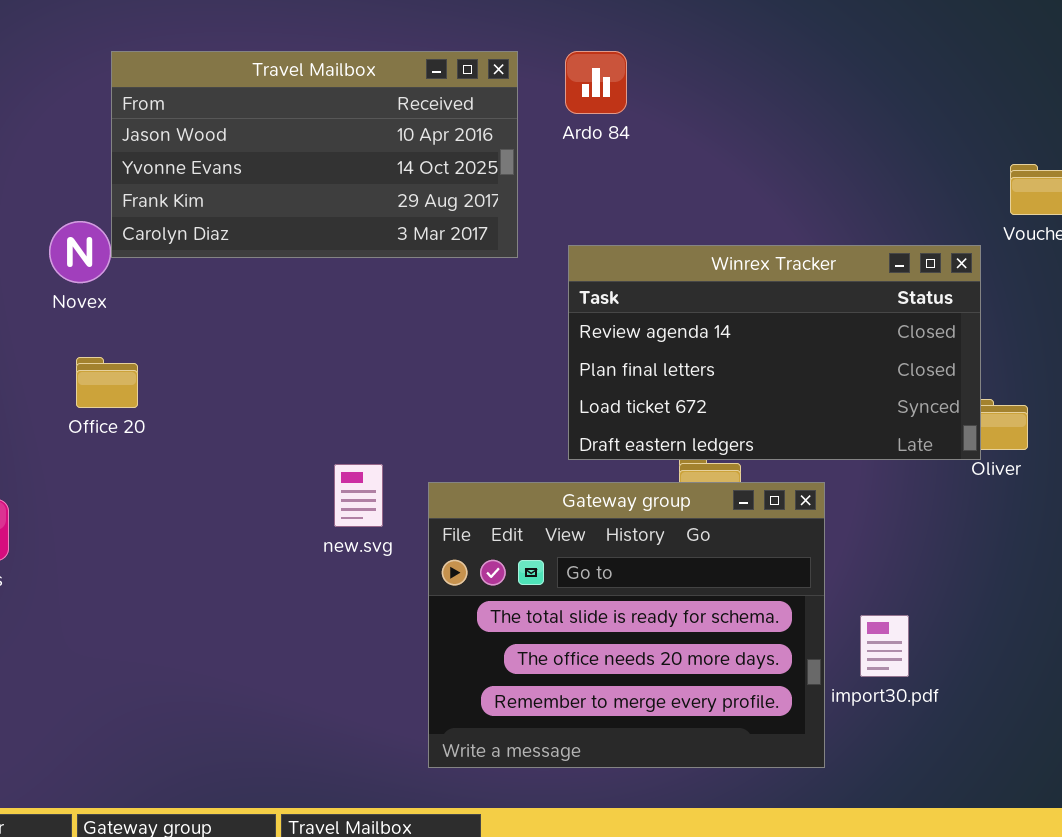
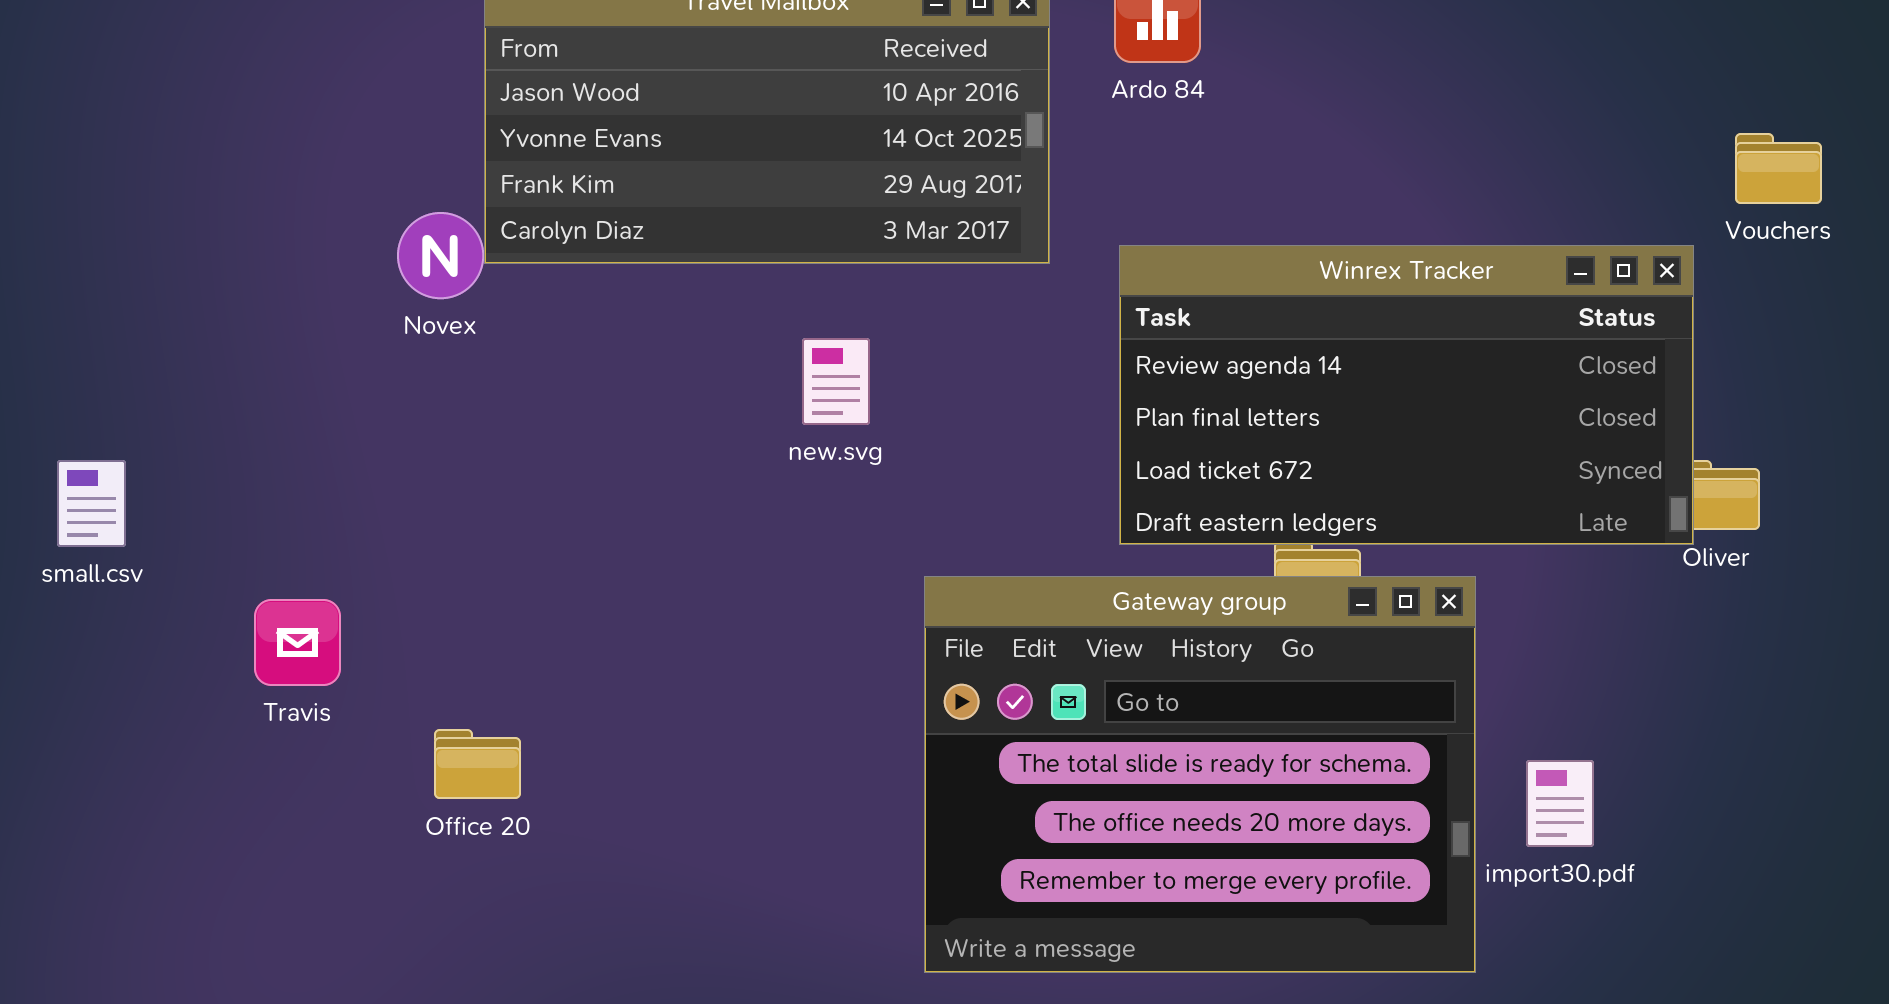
Office 20: [76,357,138,408] -> [434,729,521,799], moved
new.svg: [334,464,383,527] -> [802,338,870,425], moved

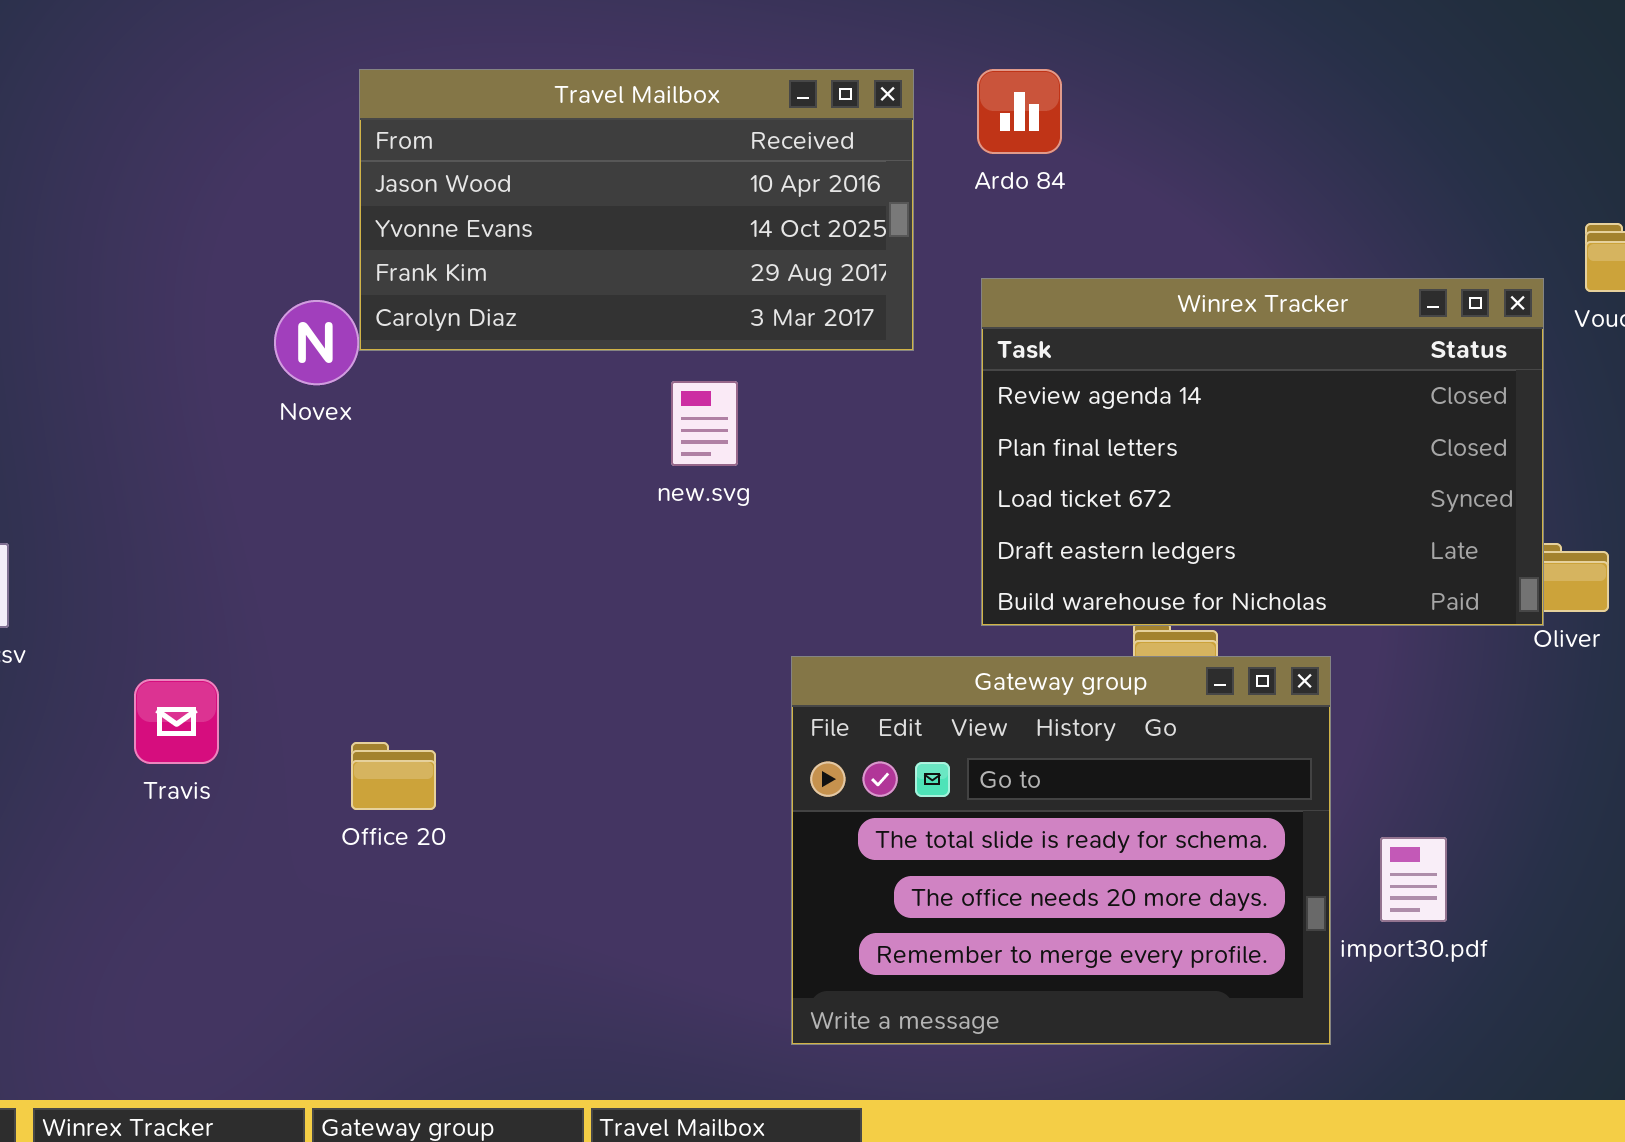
Winrex Tracker: [1119,245,1694,545] -> [981,278,1544,626], resized
new.svg: [802,338,870,425] -> [671,381,738,466], moved
Office 20: [434,729,521,799] -> [351,742,436,810], moved

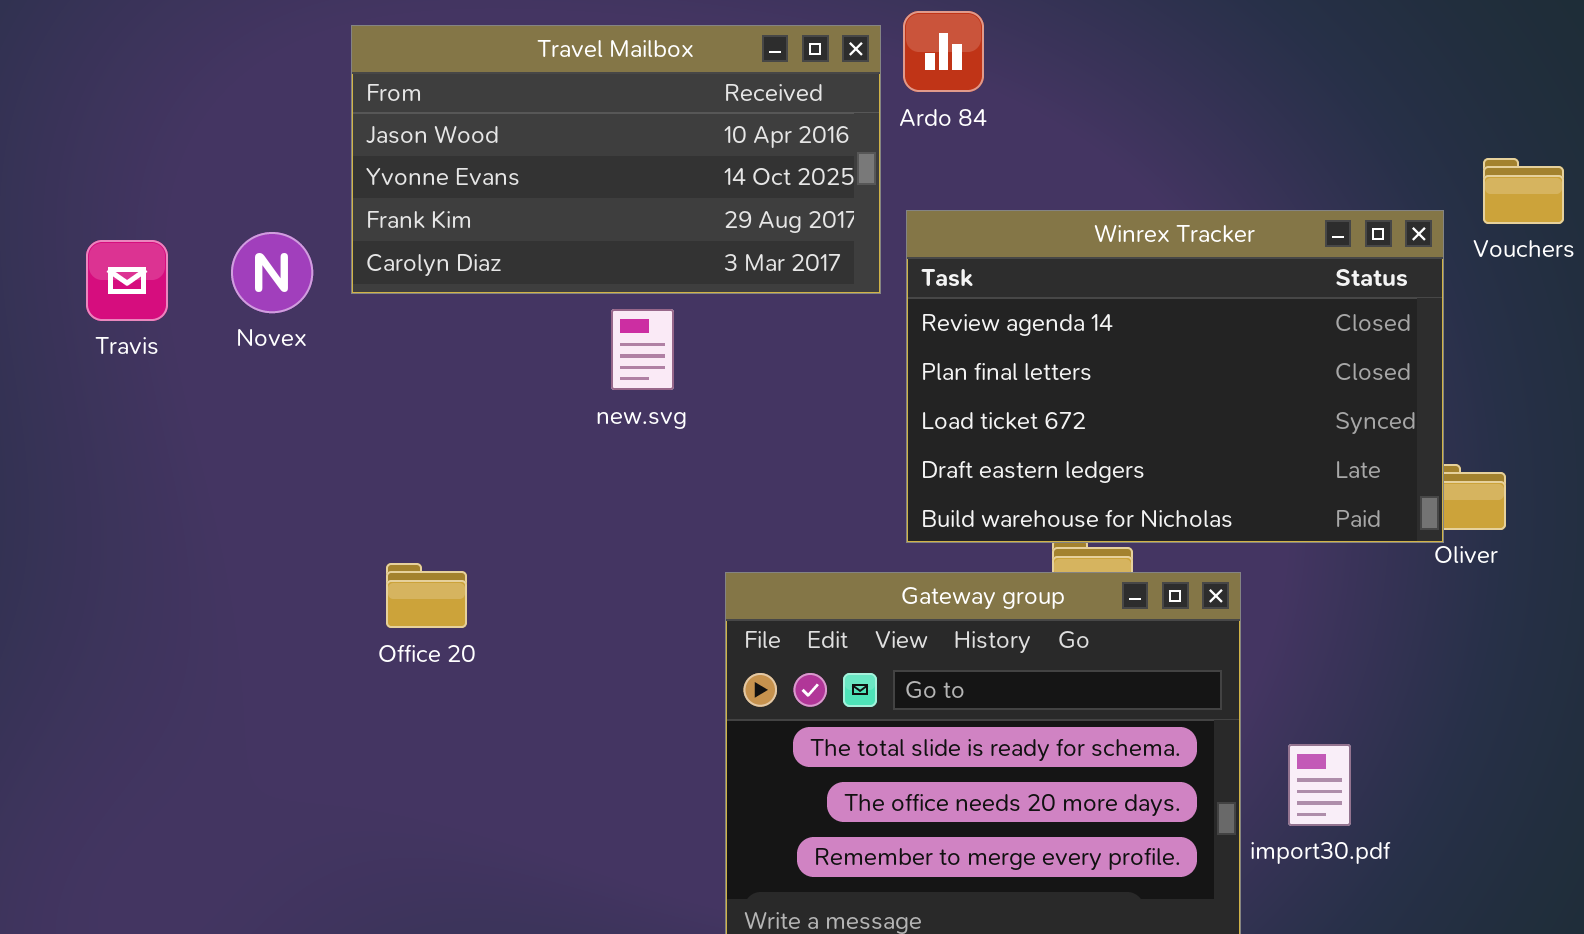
Travel Mailbox: [359,69,914,351] -> [351,25,881,294], moved
Travis: [134,679,219,764] -> [86,240,168,321], moved
Office 20: [351,742,436,810] -> [386,563,467,628], moved

